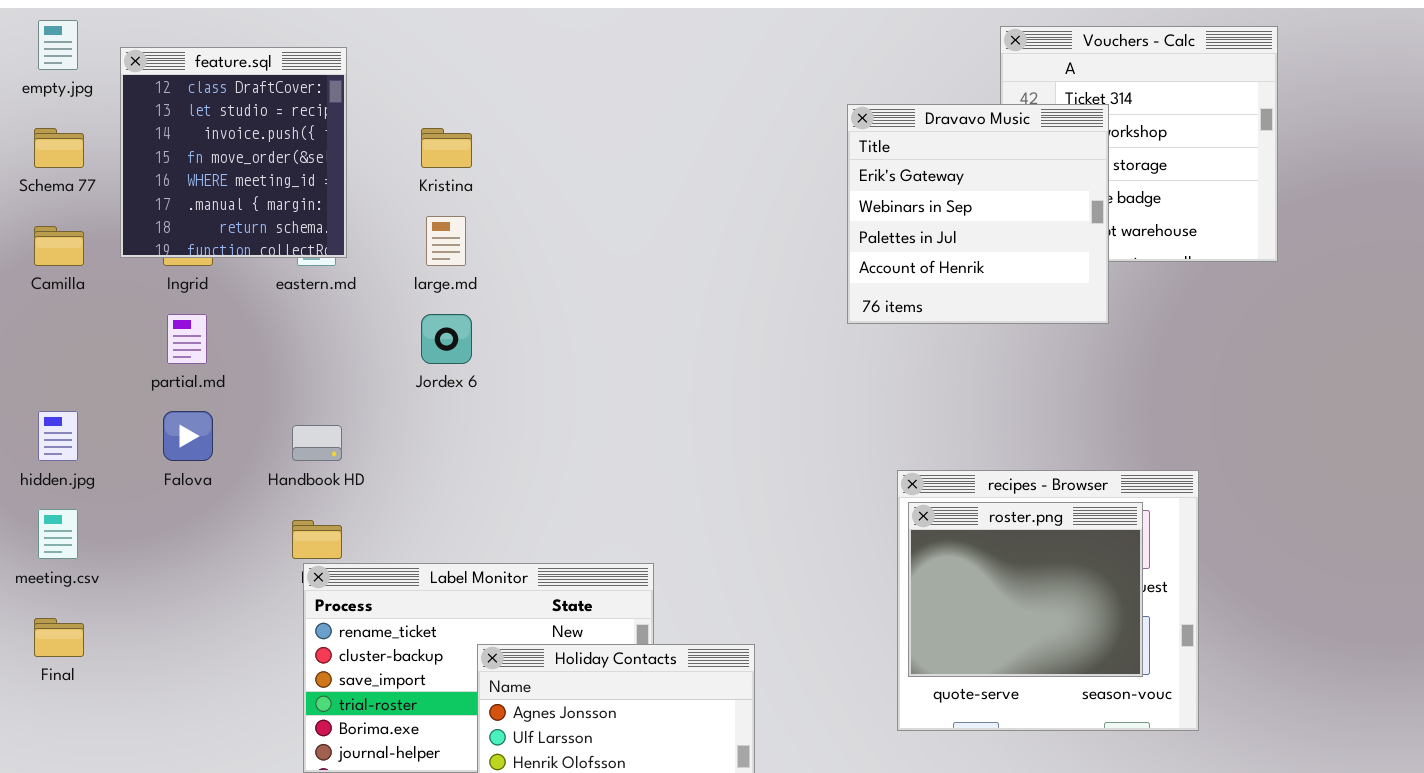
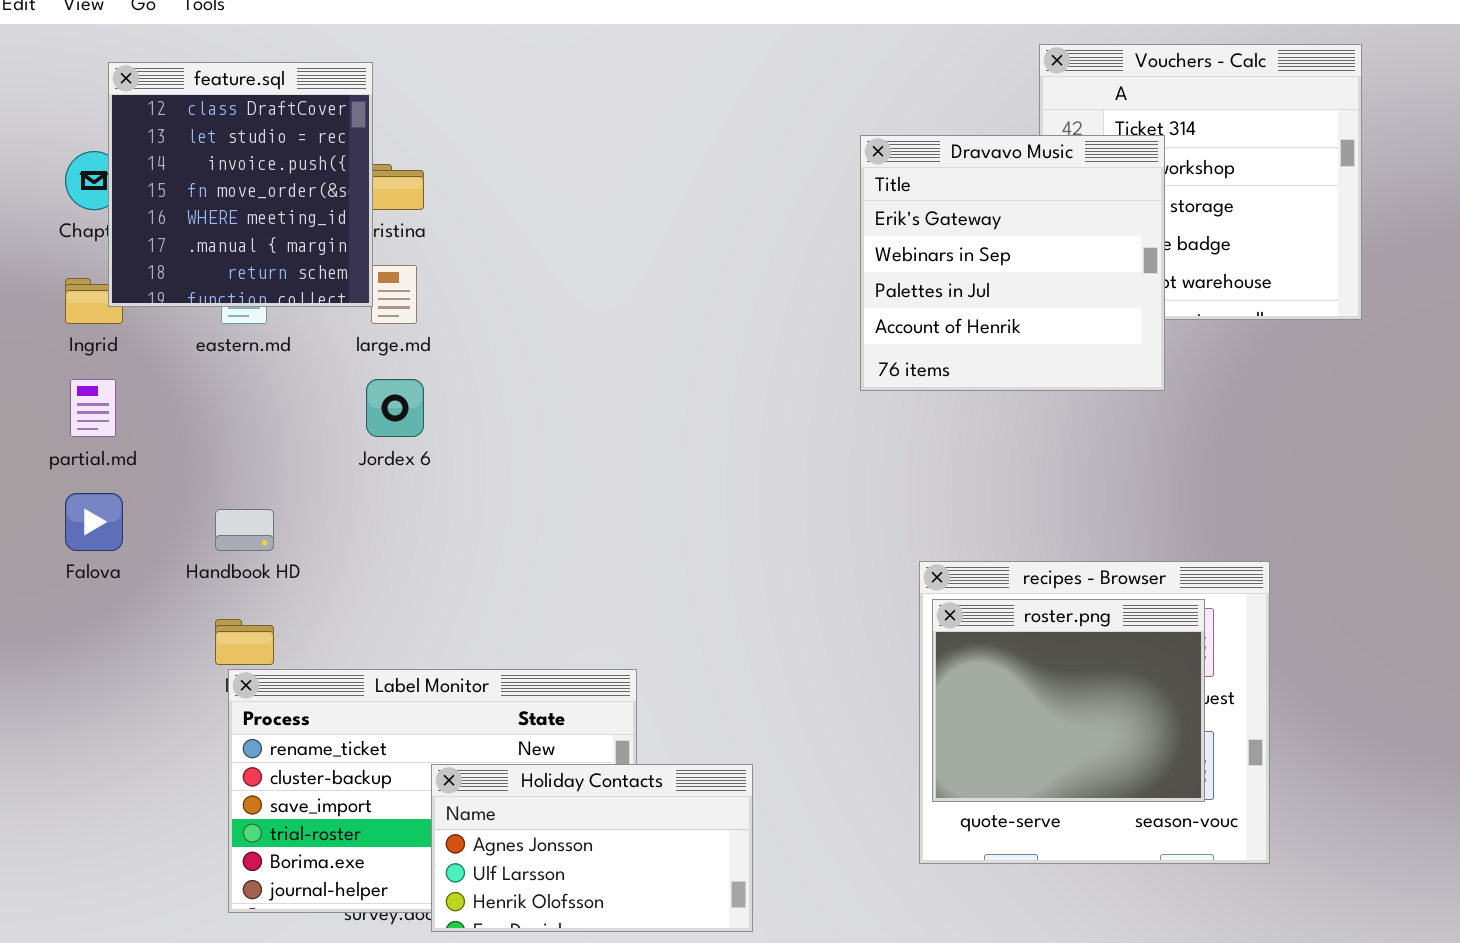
feature.sql: [120,47,347,258] -> [108,62,373,307], moved

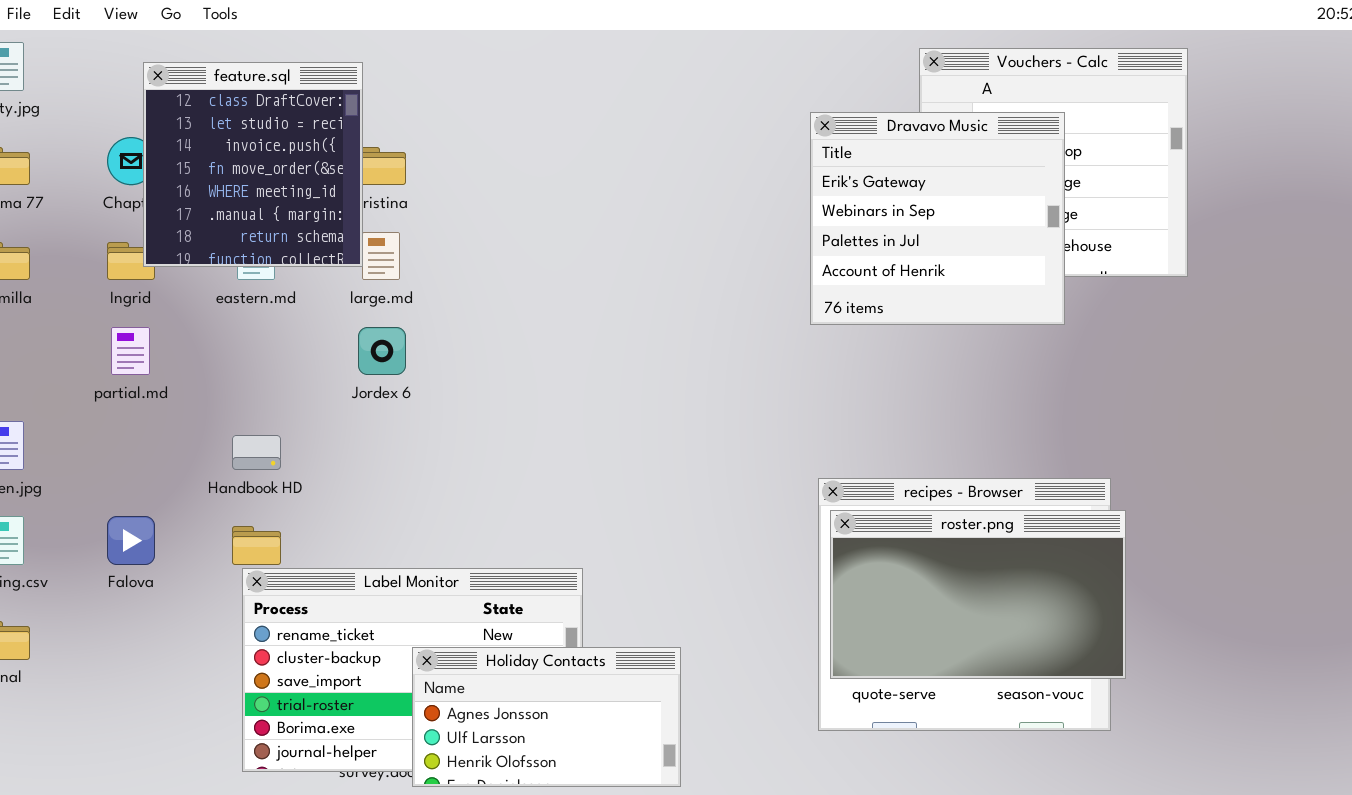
Dravavo Music: [860,135,1165,391] -> [810,112,1065,325], moved
Falova: [65,493,123,551] -> [107,516,155,565], moved
roster.png: [932,599,1205,802] -> [830,510,1126,679], resized

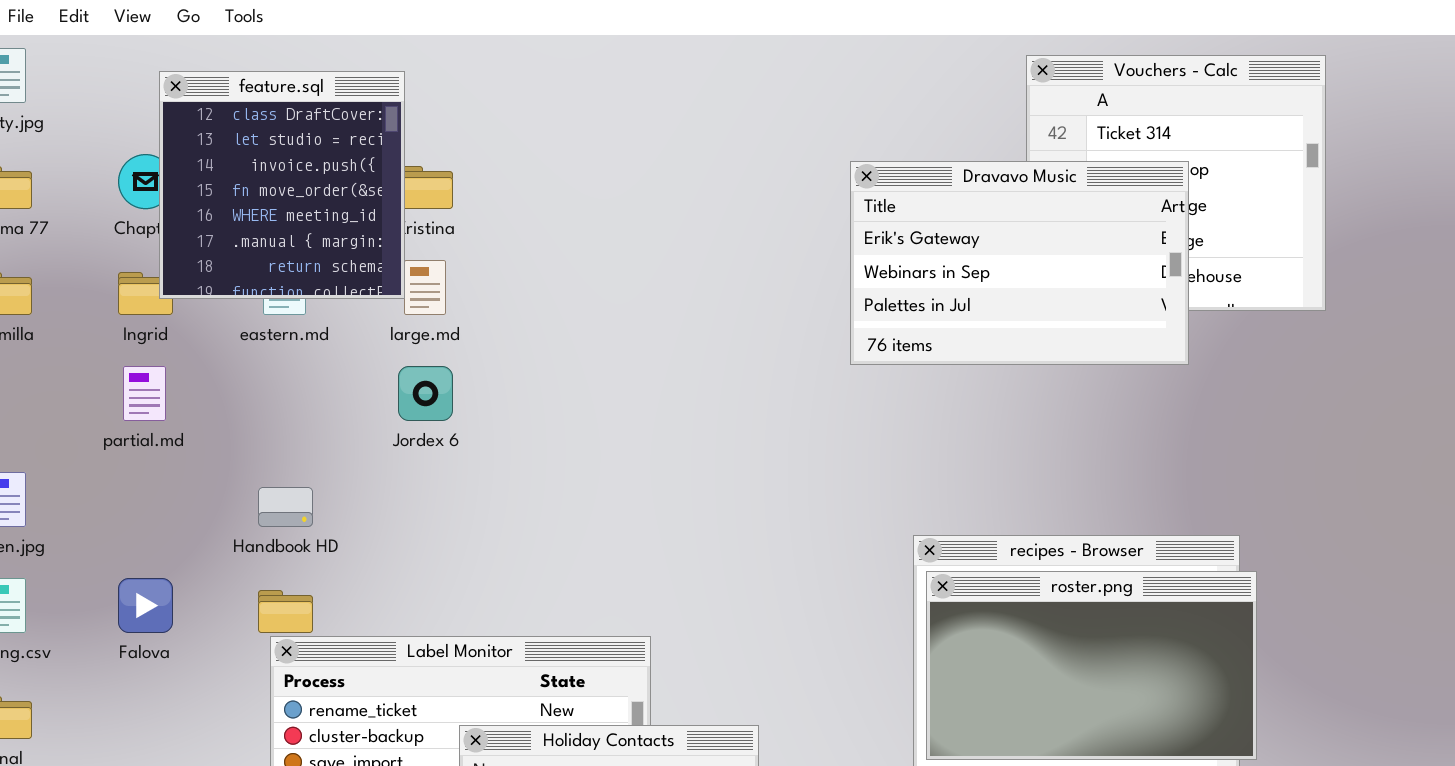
Dravavo Music: [810,112,1065,325] -> [850,161,1189,365], resized

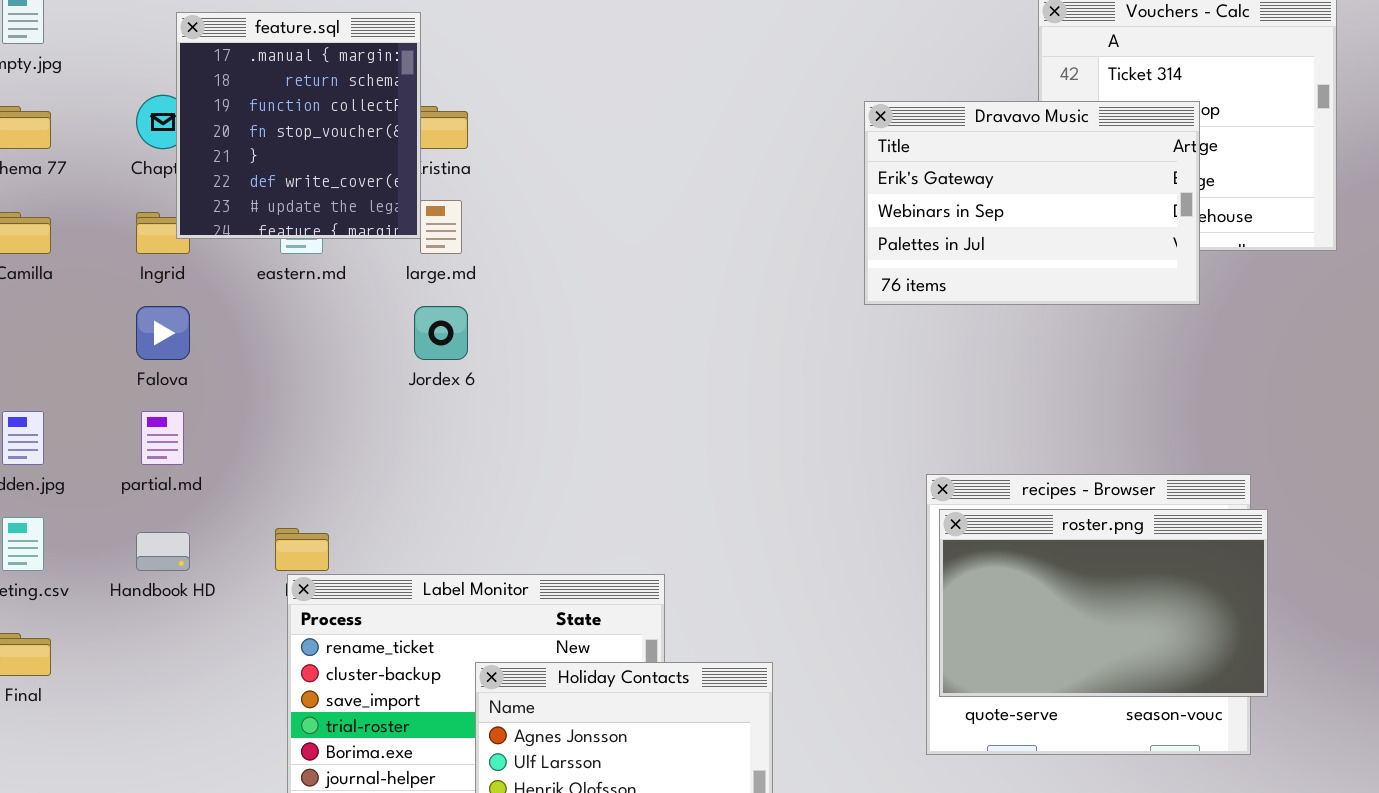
feature.sql: [159,71,405,299] -> [176,12,421,239], scrolled down 5 rows
partial.md: [123,366,166,421] -> [141,411,184,465], moved
Handbook HD: [258,487,313,527] -> [136,532,190,571], moved
Falova: [118,578,173,633] -> [136,306,190,360], moved

